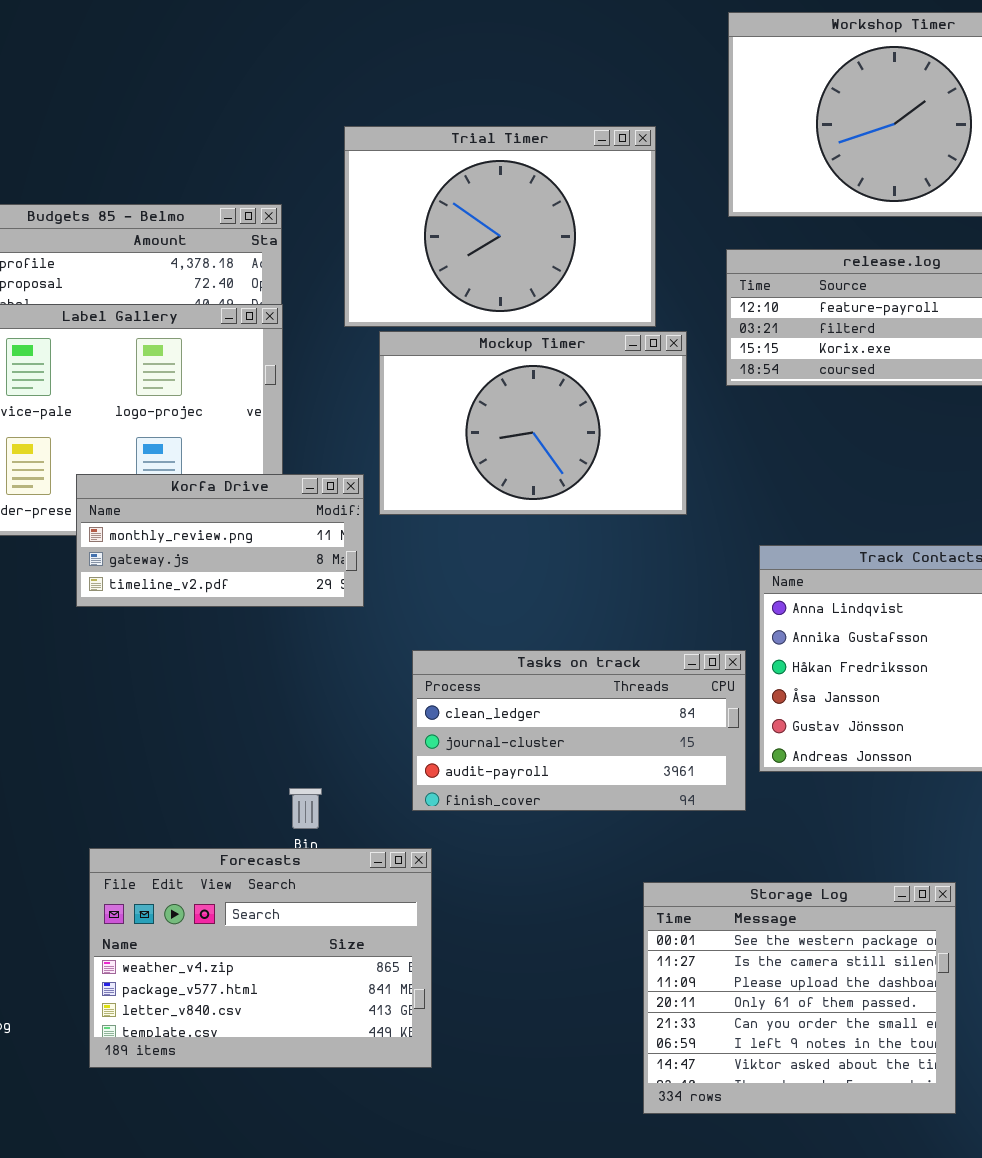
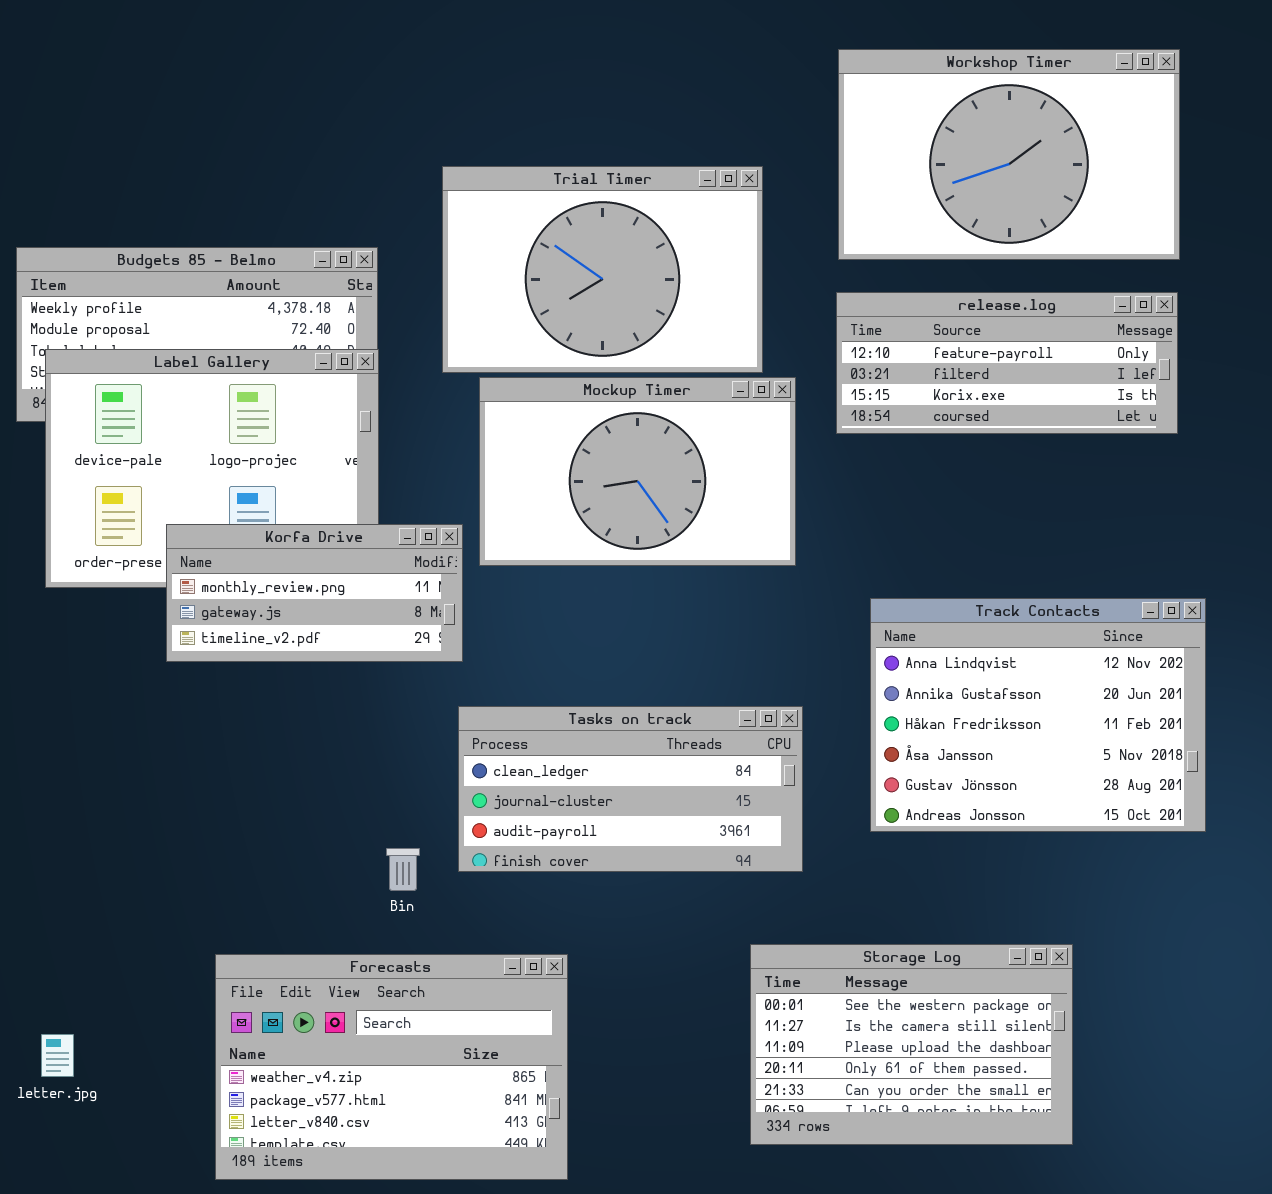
Tasks on track: [412,650,746,811] -> [458,706,803,872], moved
Forecasts: [89,848,432,1068] -> [215,954,568,1180], moved
Storage Log: [643,882,956,1114] -> [750,944,1073,1145], resized

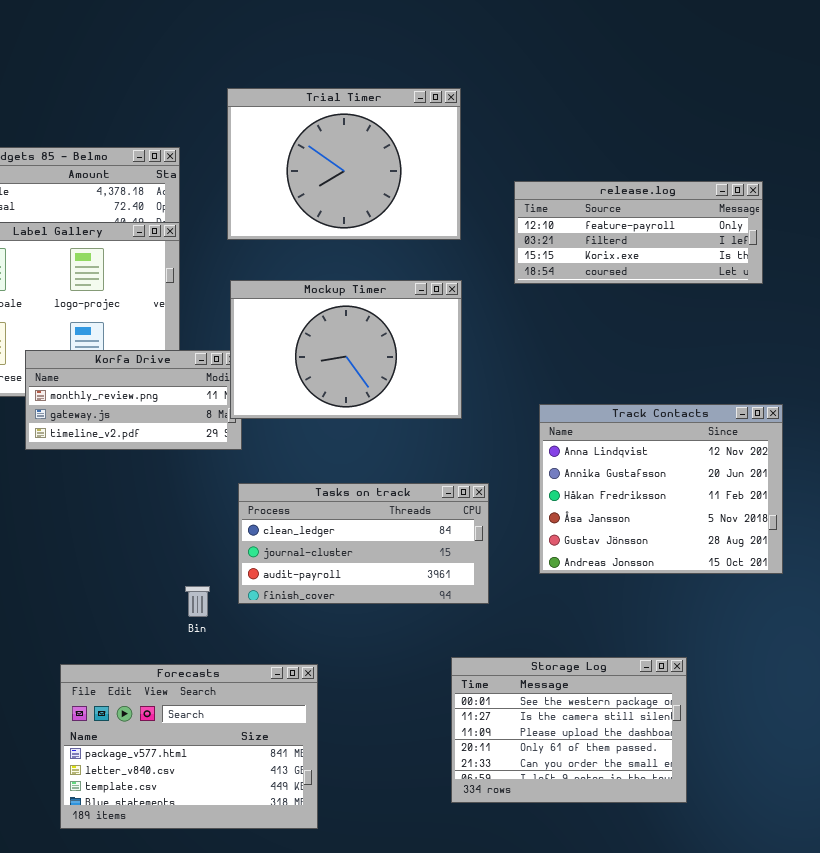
Workshop Timer: [838,49,1180,260] -> none, closed
Mockup Timer: [479,377,796,566] -> [230,280,462,419], moved
Forecasts: [215,954,568,1180] -> [60,664,318,829], scrolled down 1 row

